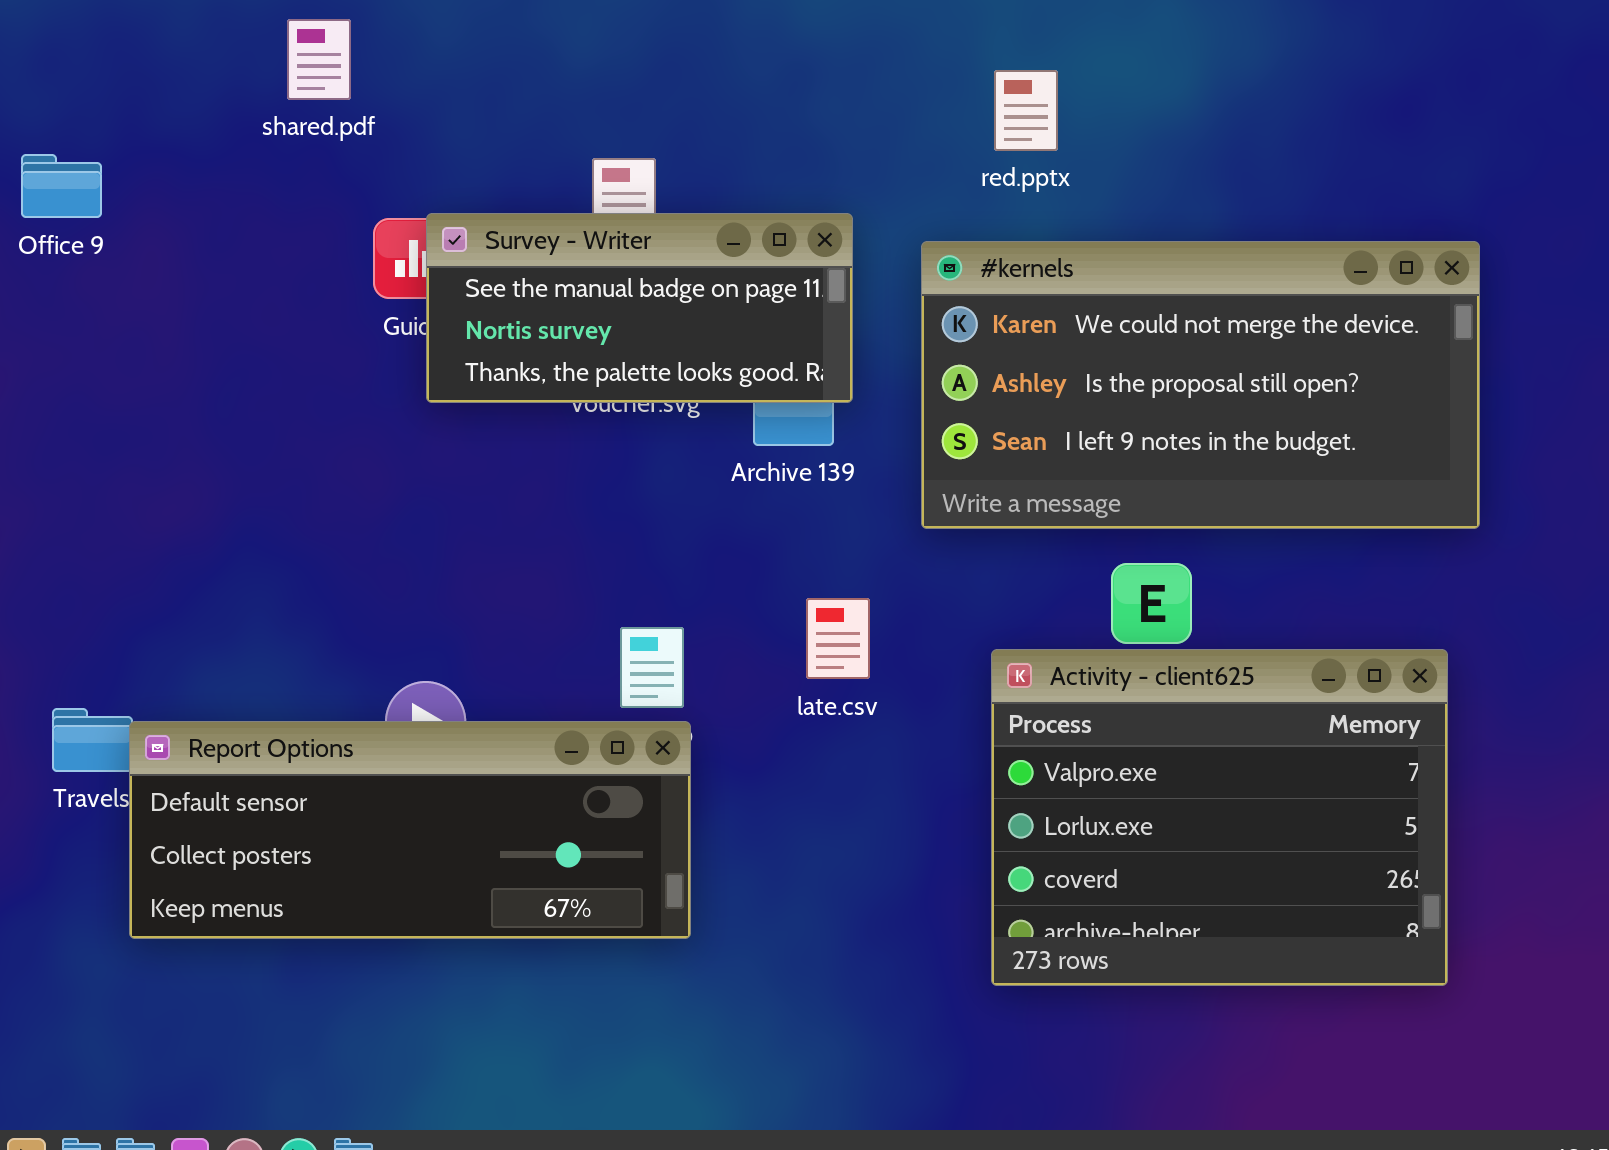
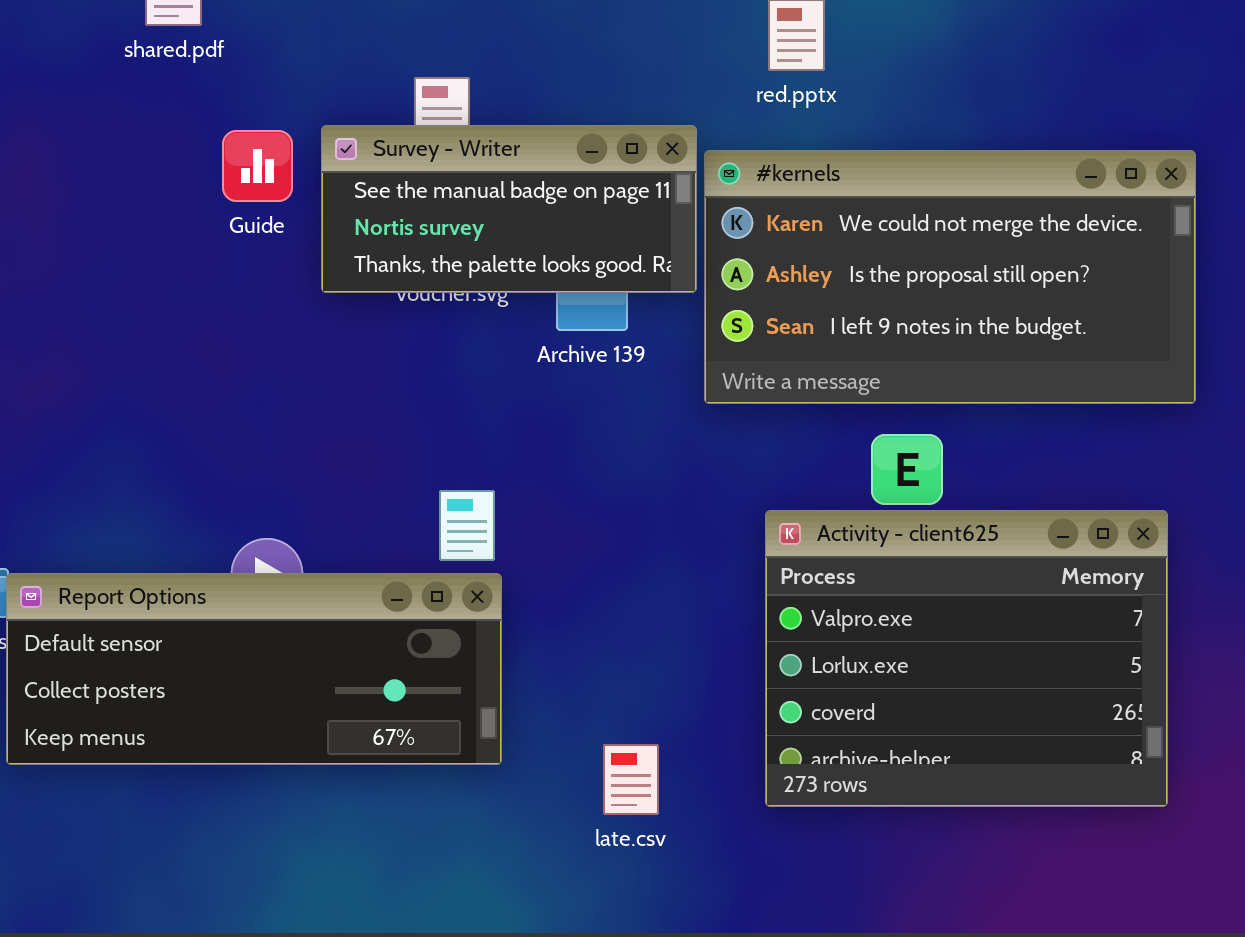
Survey - Writer: [426,213,853,403] -> [321,125,697,293], moved
late.csv: [806,598,870,679] -> [603,744,659,815], moved

